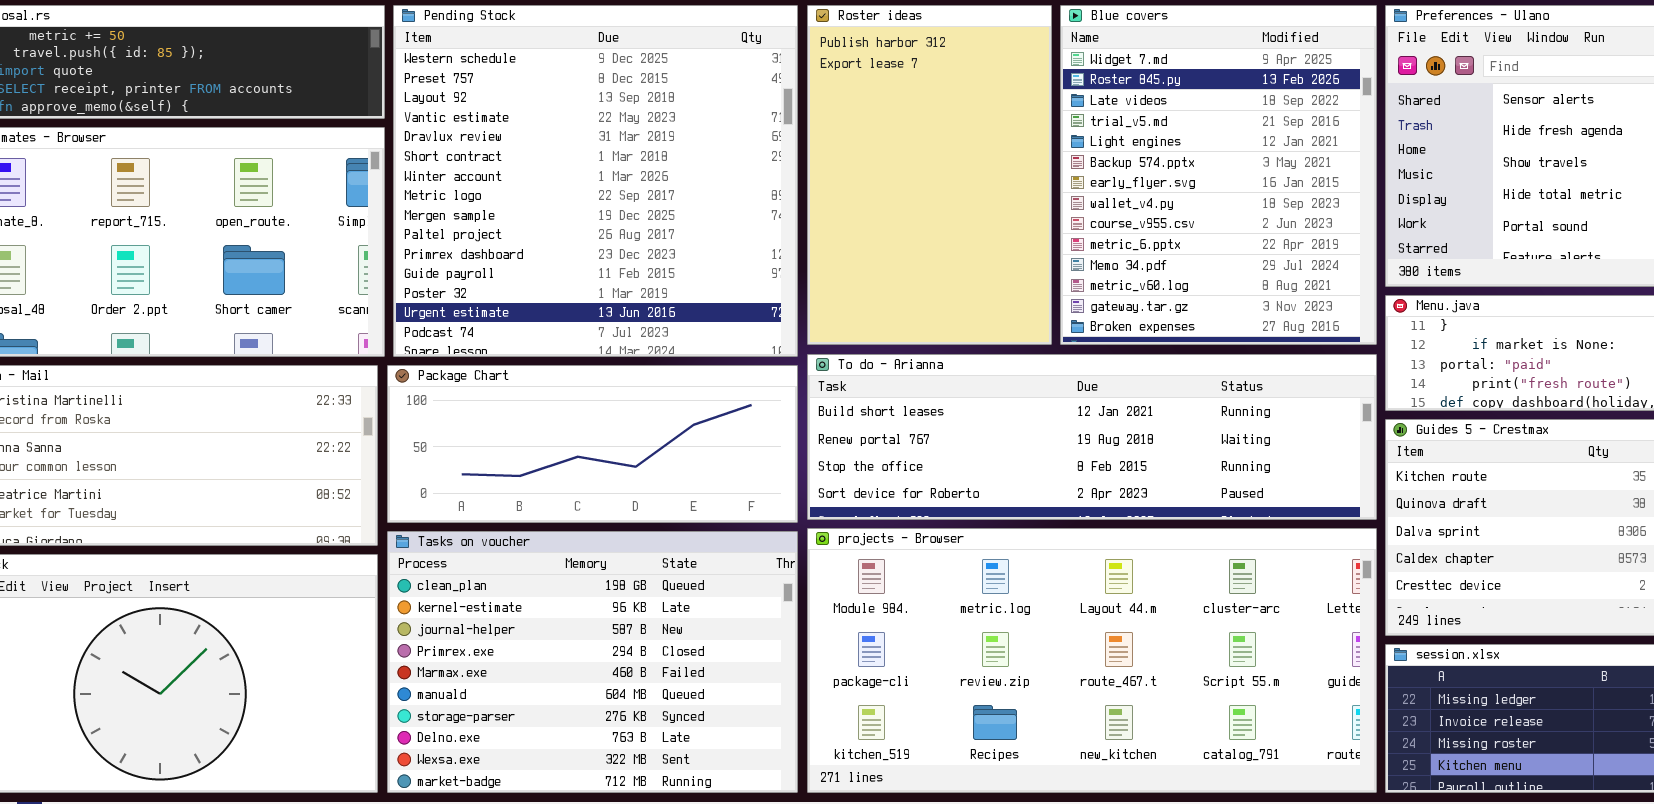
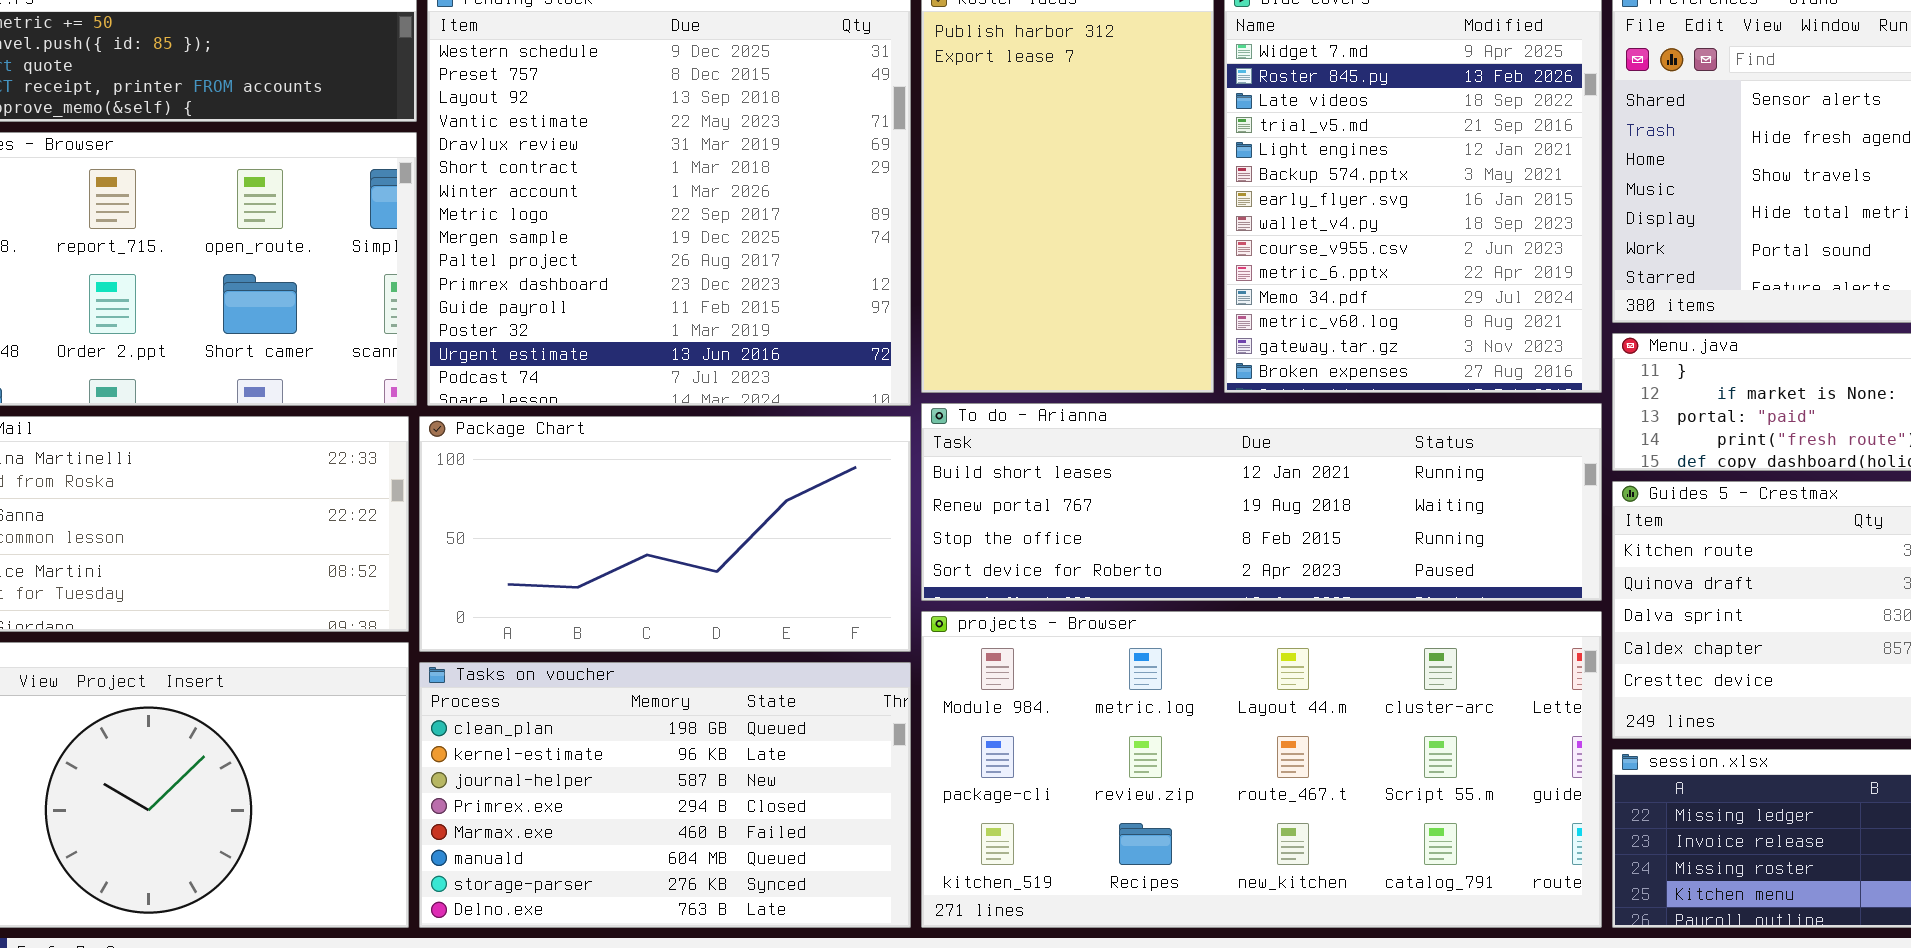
Package Chart: [387,365,798,523] -> [419,416,911,652], resized
Tasks on voucher: [387,531,798,793] -> [419,662,911,928], resized

